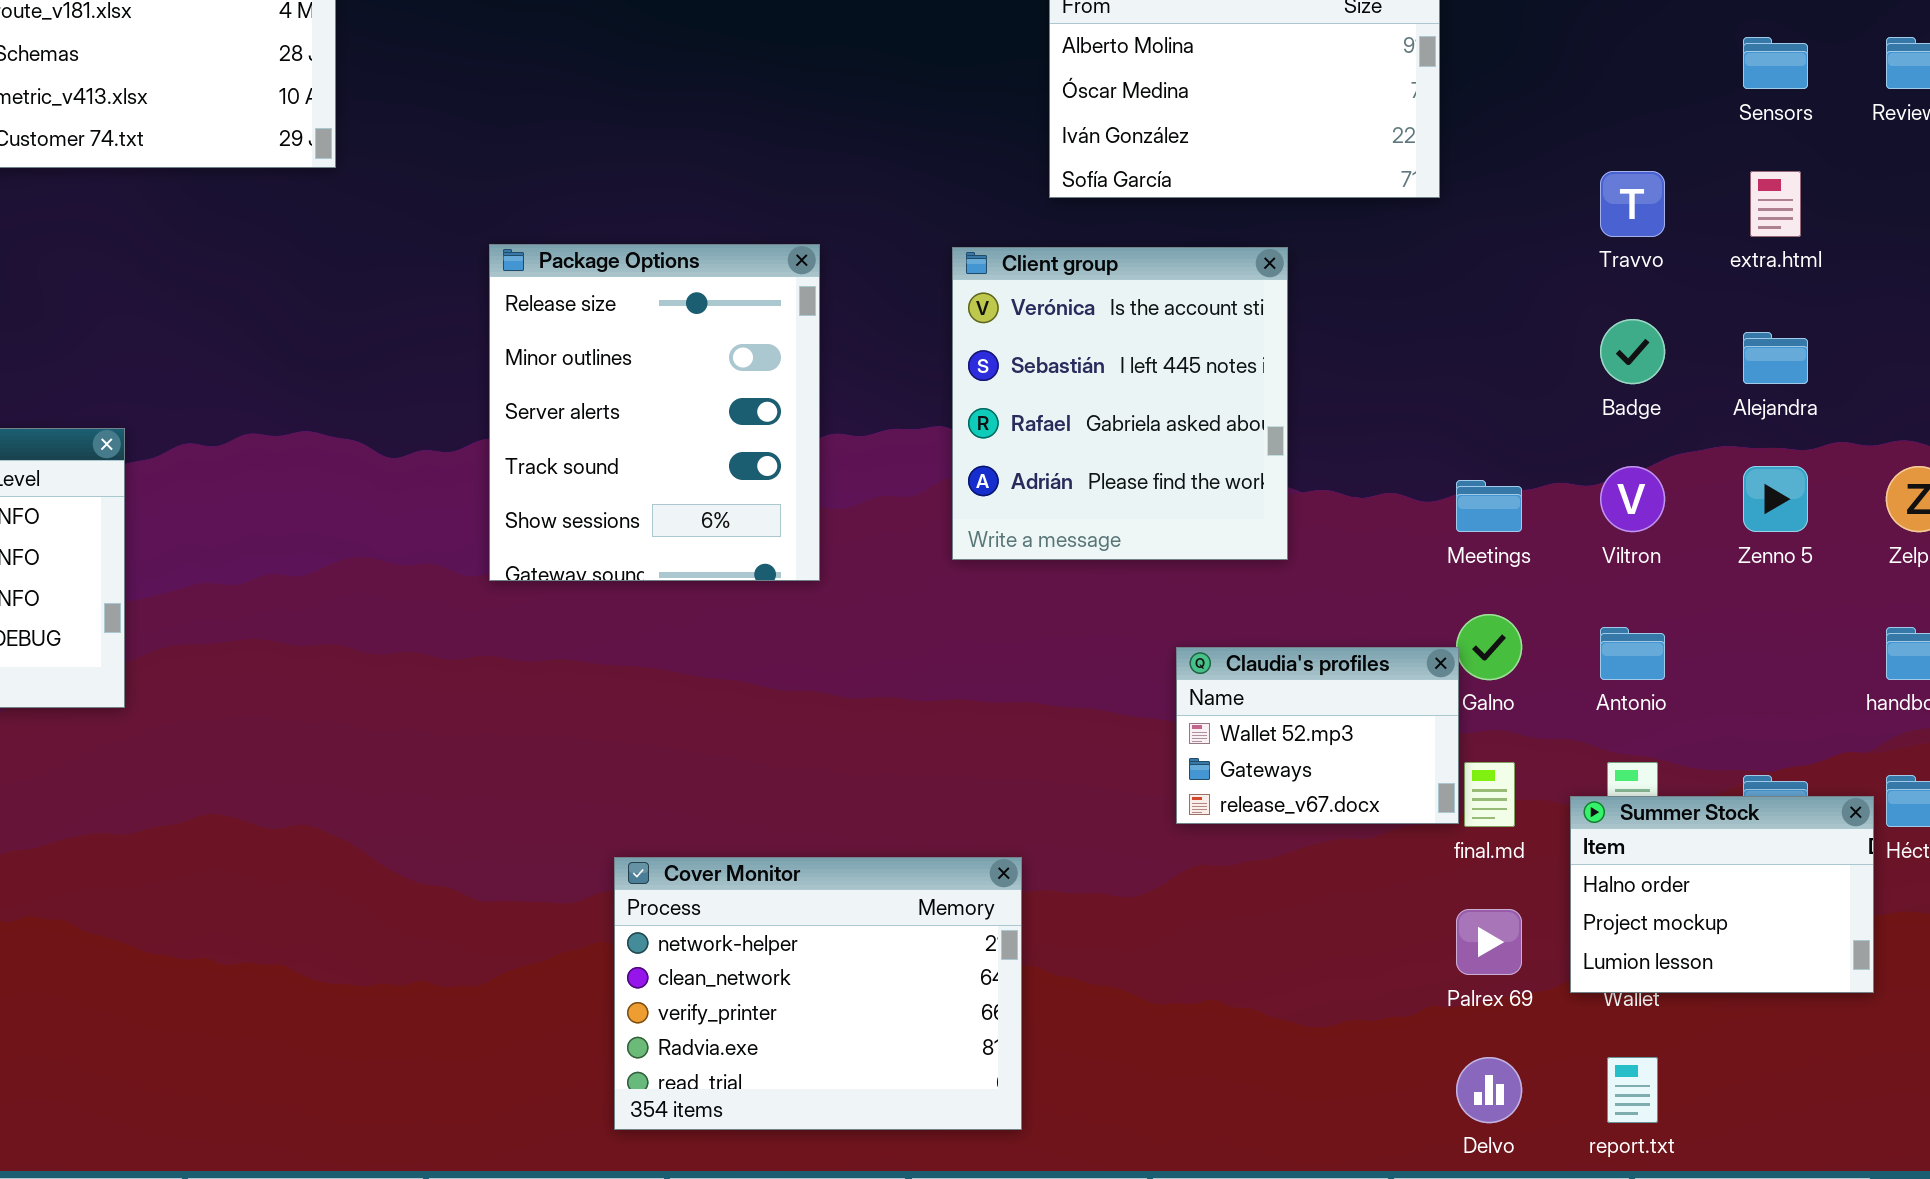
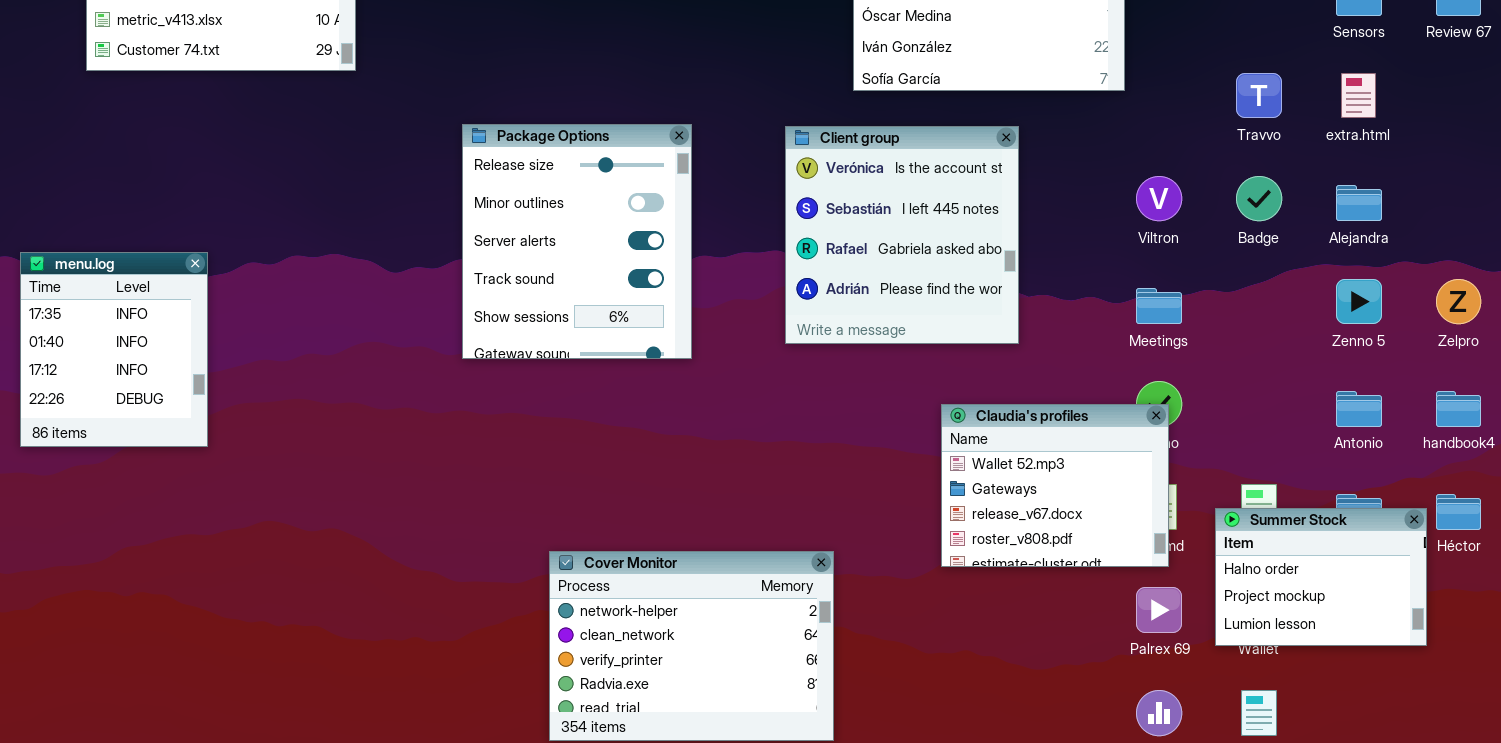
Viltron: [1600,466,1665,532] -> [1136,176,1182,221], moved
Antonio: [1600,627,1665,680] -> [1336,391,1382,427], moved
Claudia's profiles: [1176,647,1459,824] -> [941,404,1169,567], resized

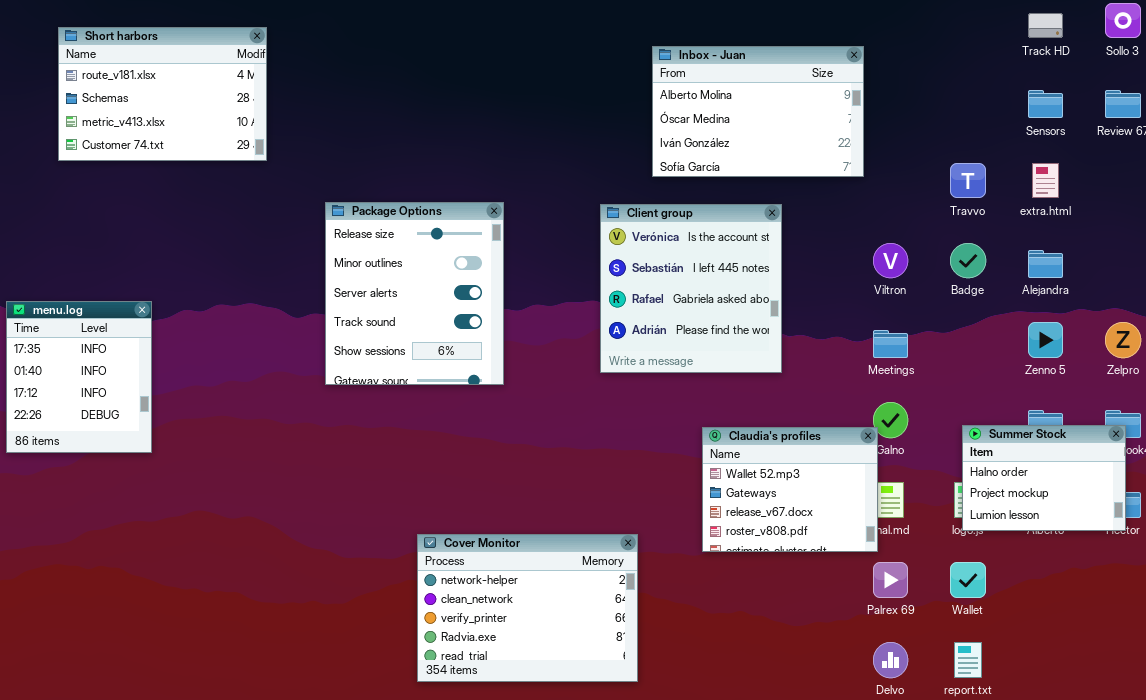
Package Options: [462,124,692,359] -> [325,202,504,385], moved
Claudia's profiles: [941,404,1169,567] -> [702,427,878,552], moved
Summer Stock: [1215,508,1427,646] -> [962,425,1126,531], moved

